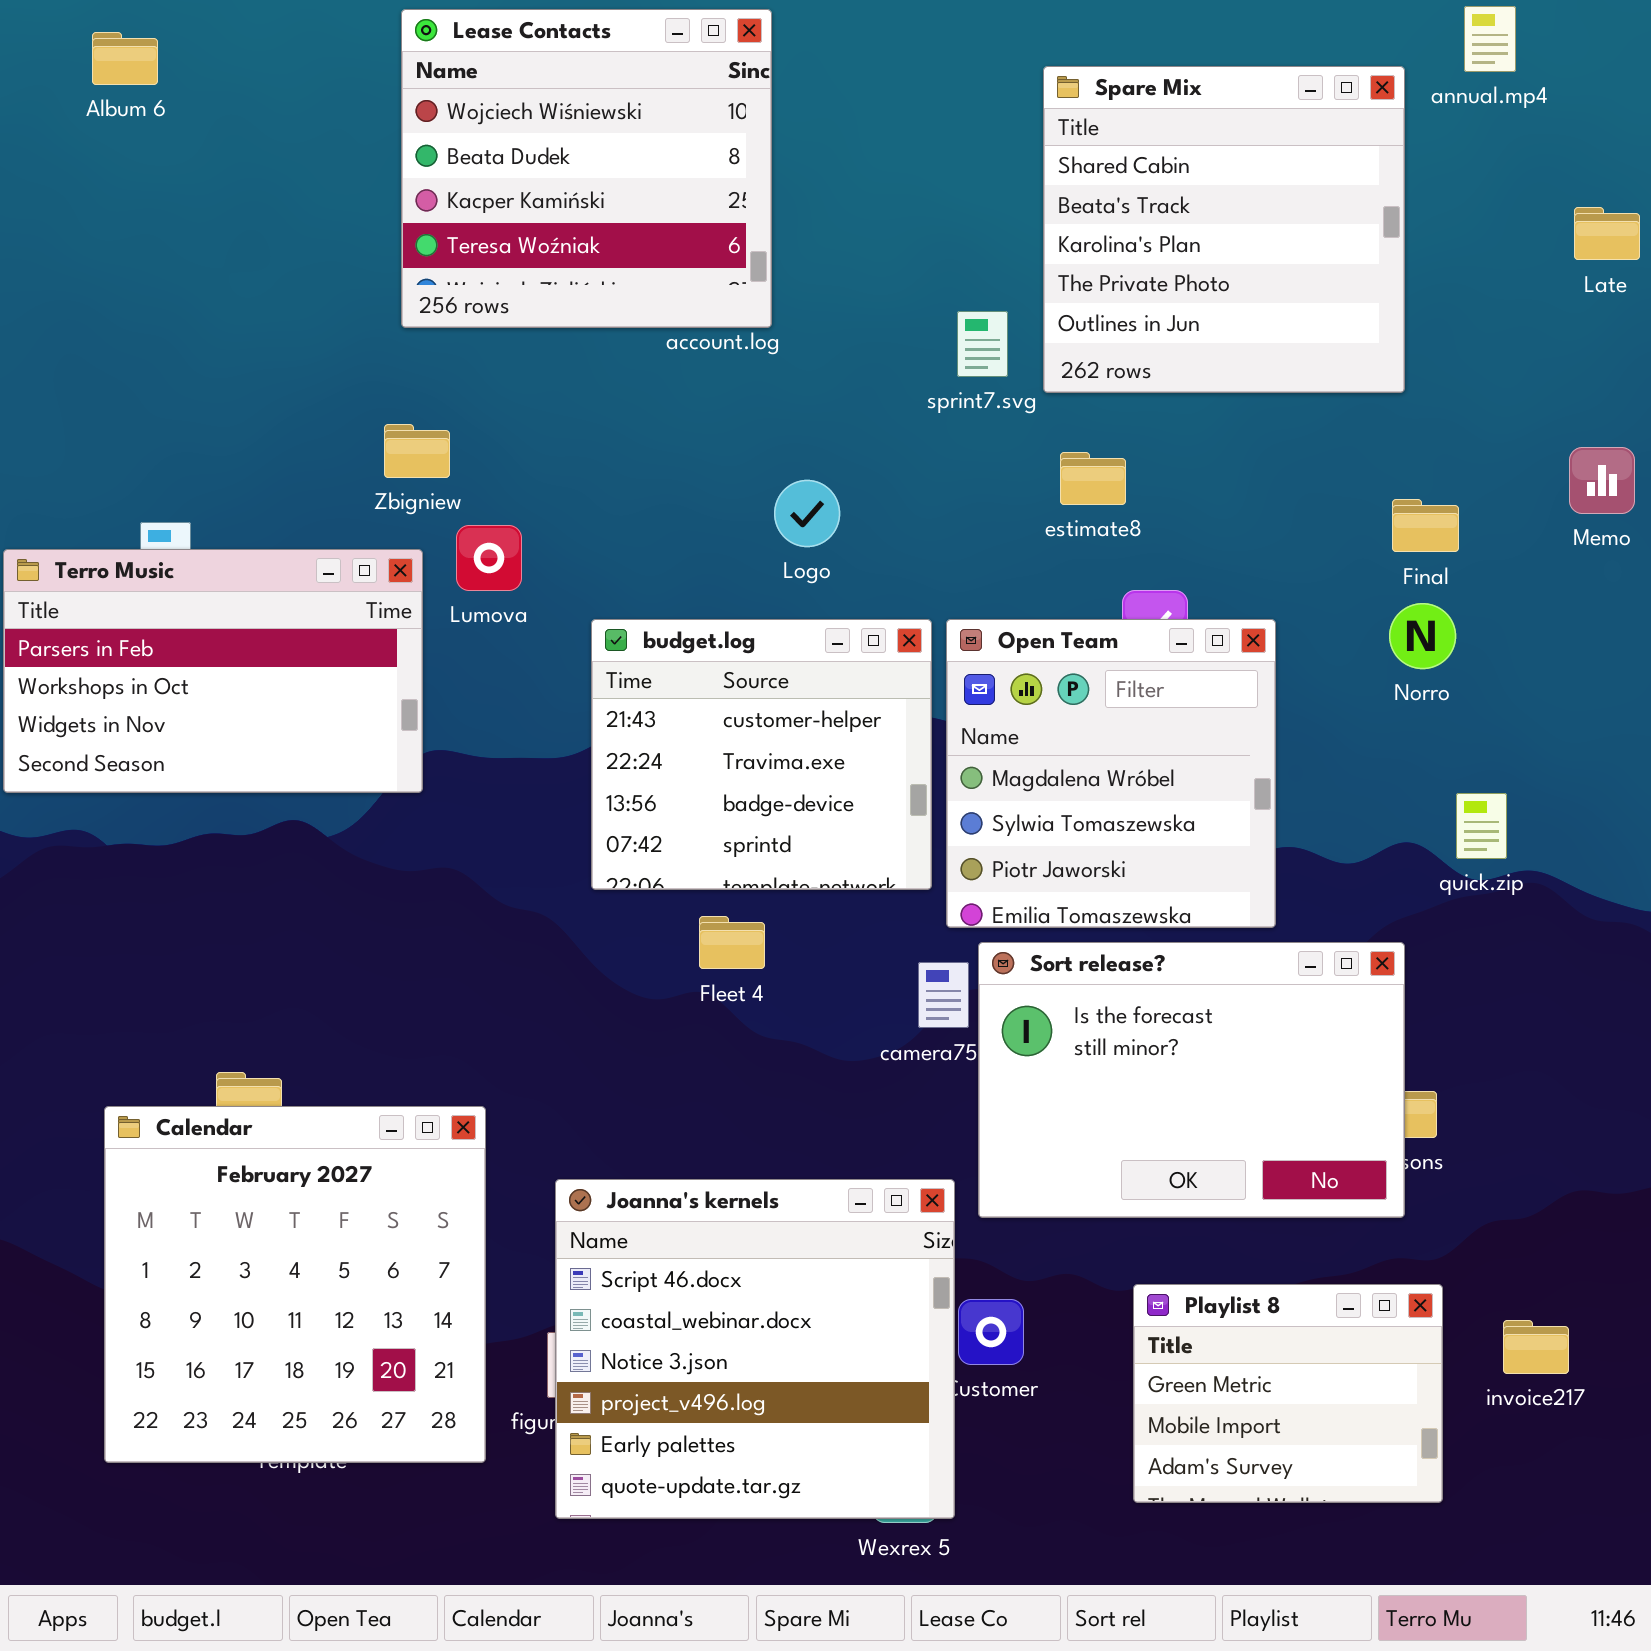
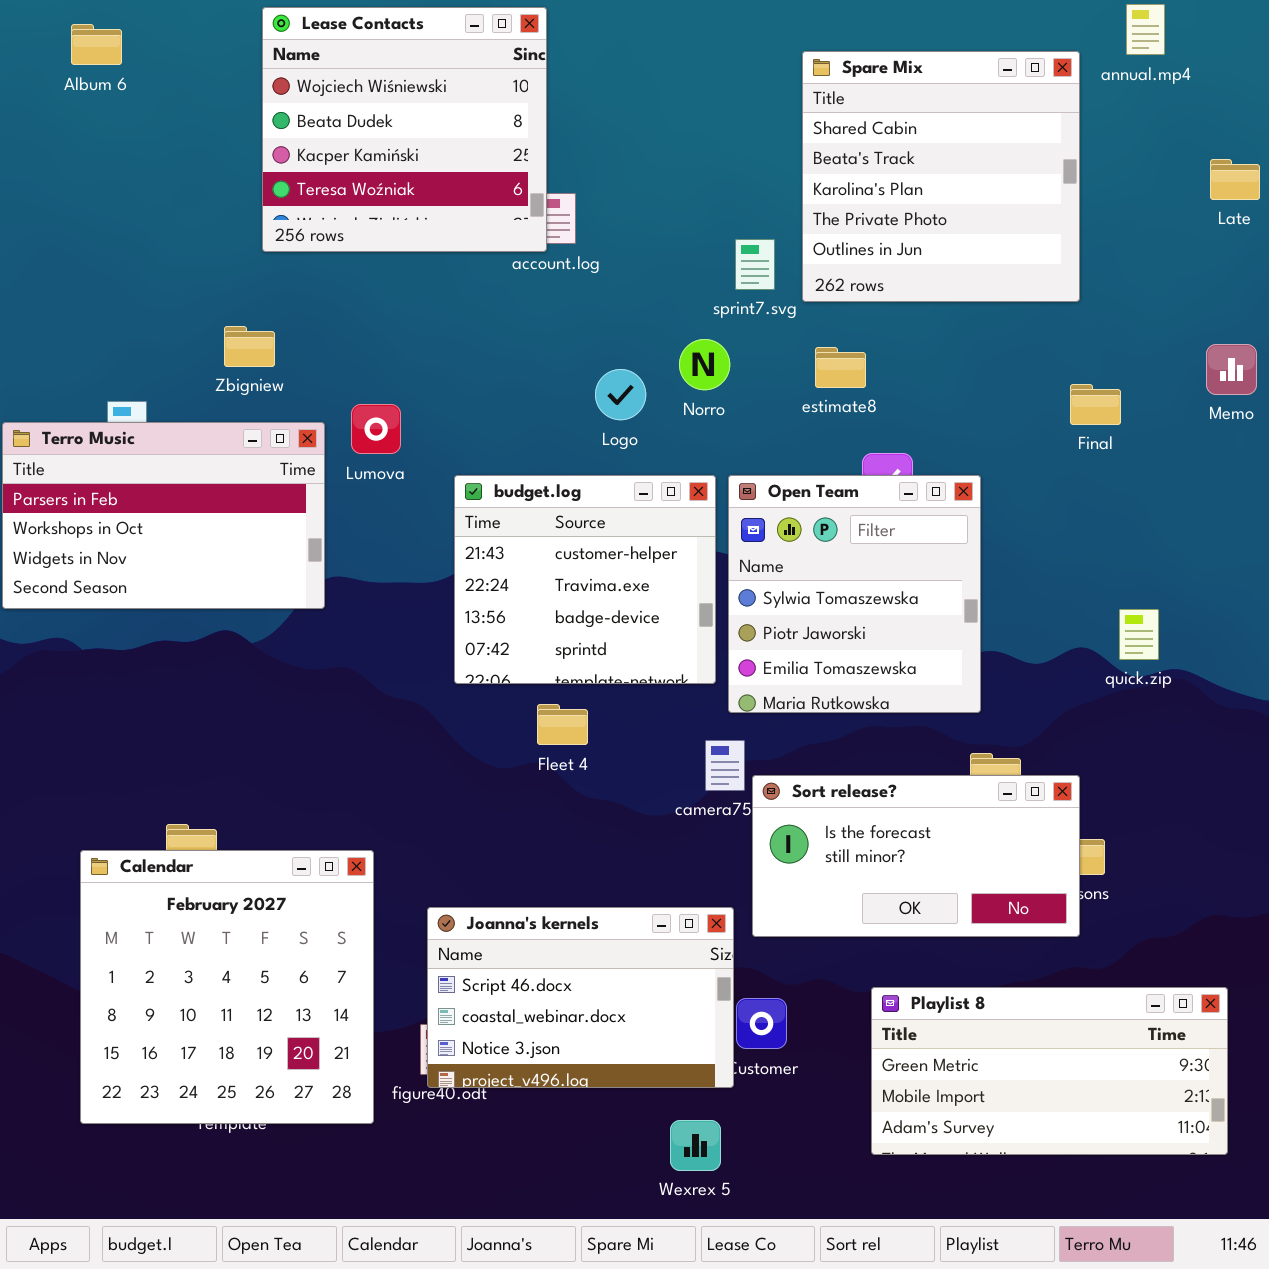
Lease Contacts: [401,9,772,328] -> [262,7,547,252], moved
Zbigniew: [384,424,450,478] -> [224,326,275,367], moved
Norro: [1389,603,1456,669] -> [679,339,730,390], moved
Open Team: [946,619,1276,928] -> [728,475,981,713], scrolled down 1 row
Sort release?: [978,942,1405,1218] -> [752,775,1080,937], resized
Joanna's kernels: [555,1179,955,1519] -> [427,907,734,1088], resized
Playlist 8: [1133,1284,1443,1503] -> [871,987,1228,1155], resized

